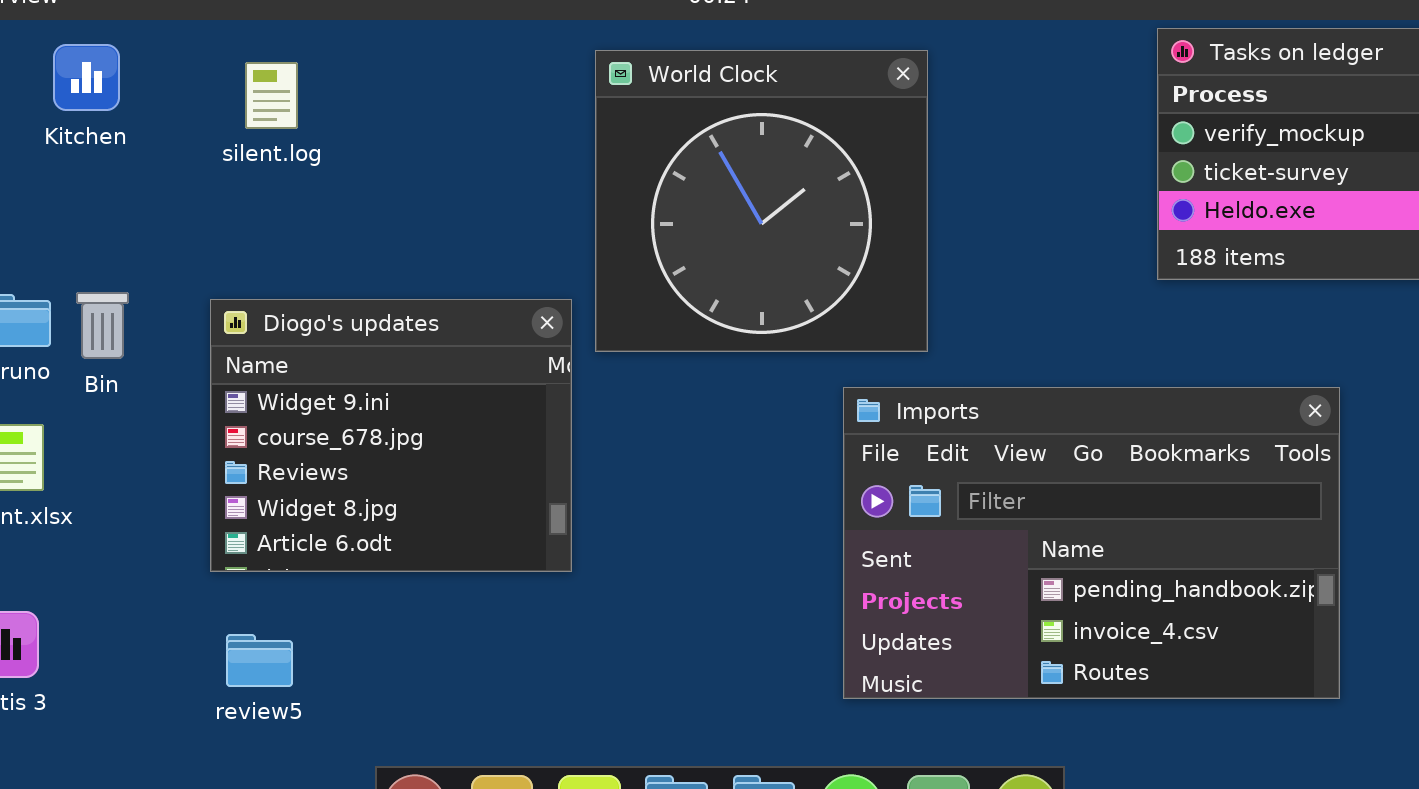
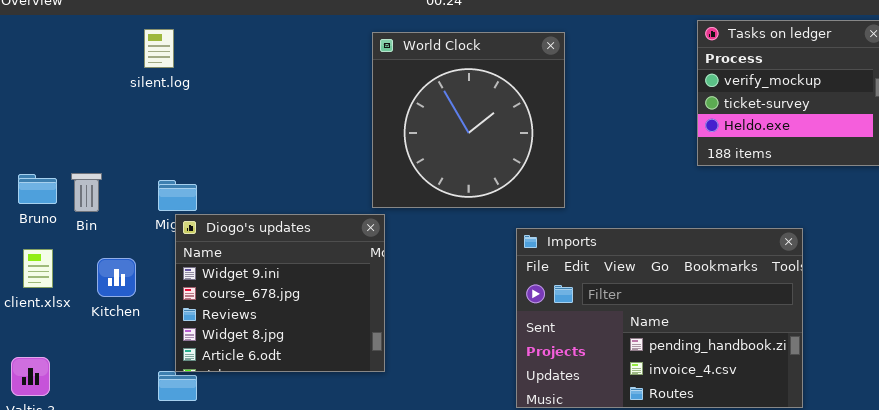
Kitchen: [53,44,120,111] -> [97,258,136,297], moved
silent.log: [245,62,298,129] -> [144,29,174,68], moved
Diogo's updates: [210,299,572,572] -> [175,214,385,372], moved

